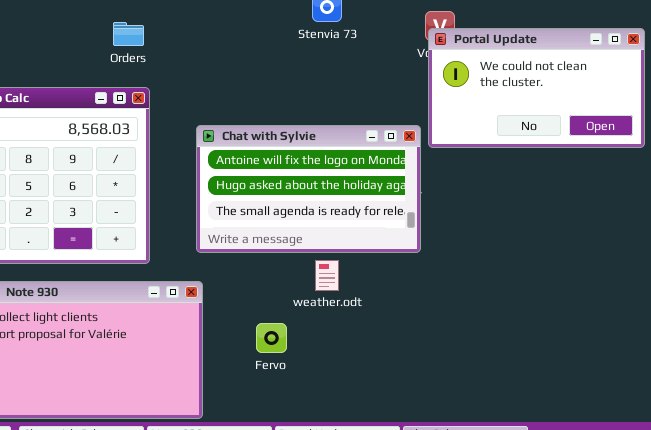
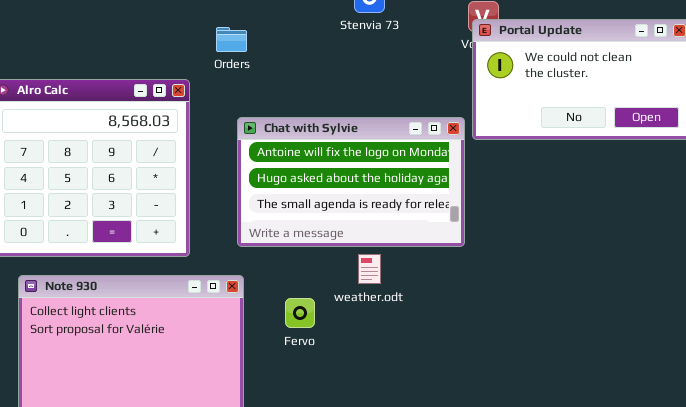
Orders: [113,22,144,46] -> [216,27,247,52], moved
Fervo: [256,323,287,353] -> [285,298,315,328], moved

